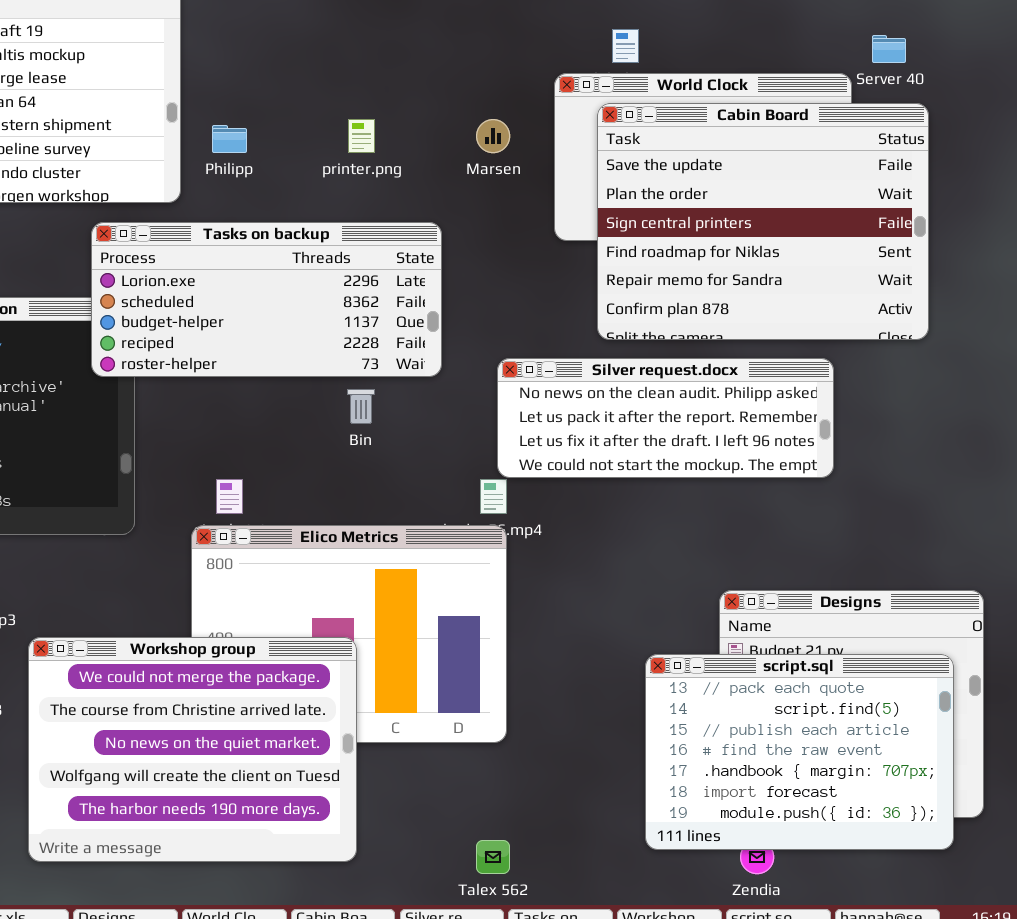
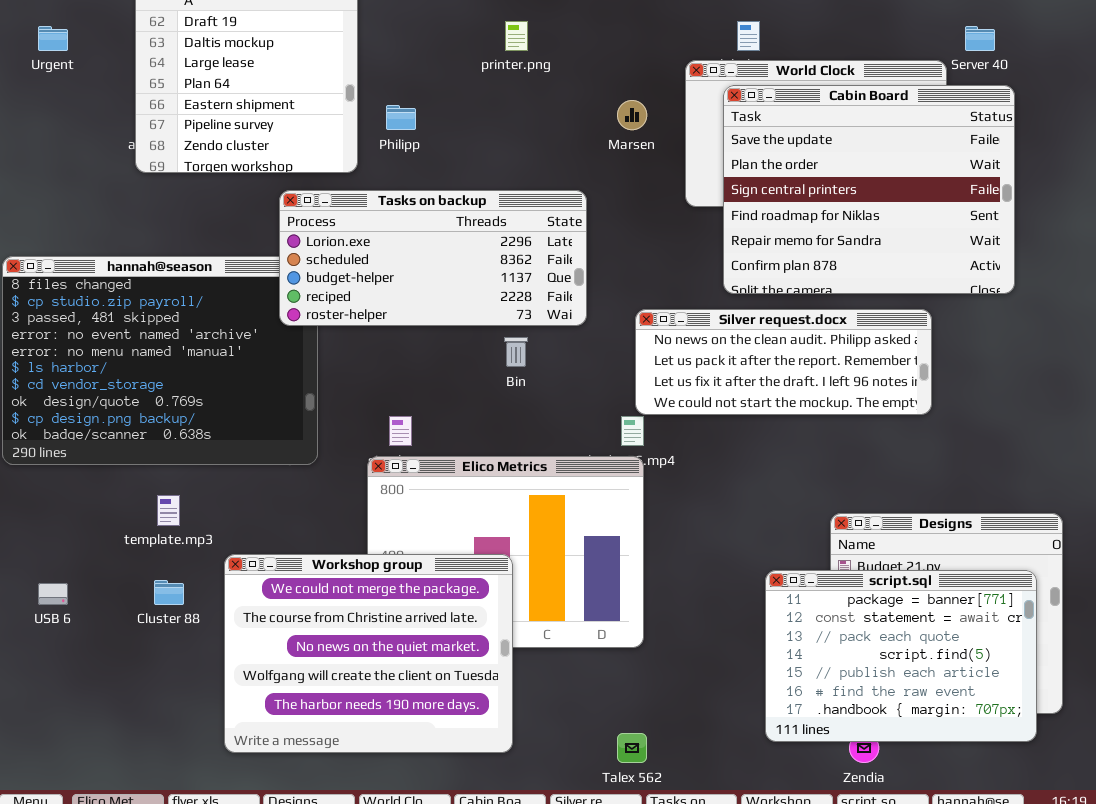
printer.png: [348,119,375,153] -> [505,21,528,51], moved
script.sql: [645,654,954,850] -> [765,570,1037,742], scrolled up 2 rows

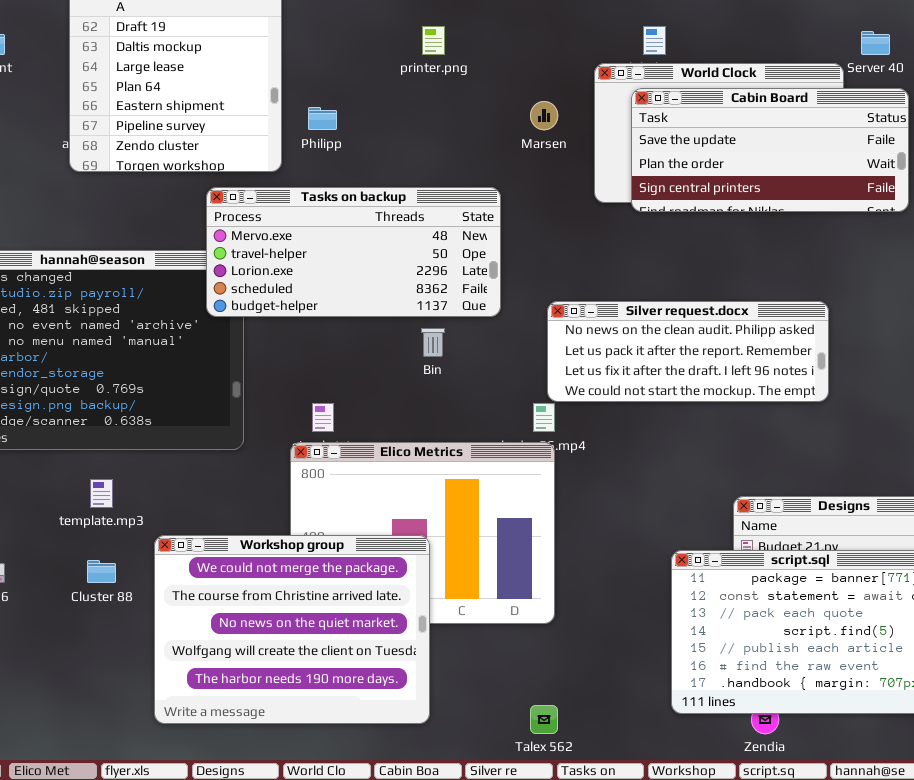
Cabin Board: [723,85,1015,294] -> [631,88,909,212], resized
Tasks on backup: [279,190,587,326] -> [206,187,501,317], scrolled up 2 rows

